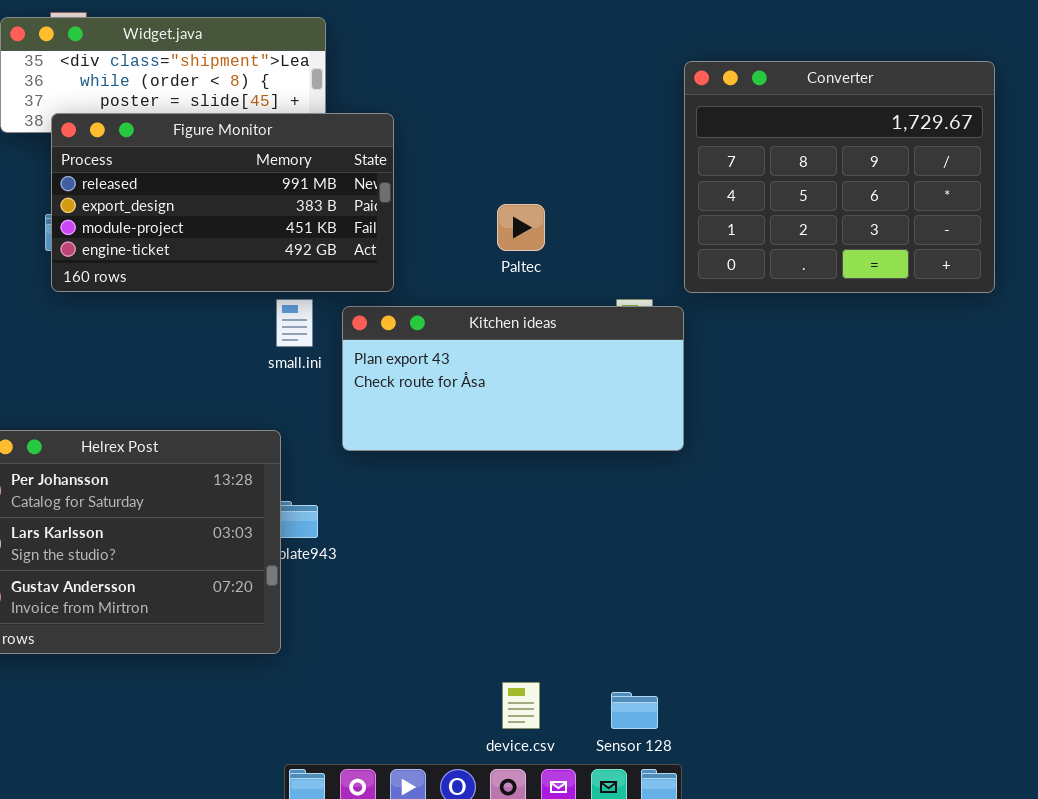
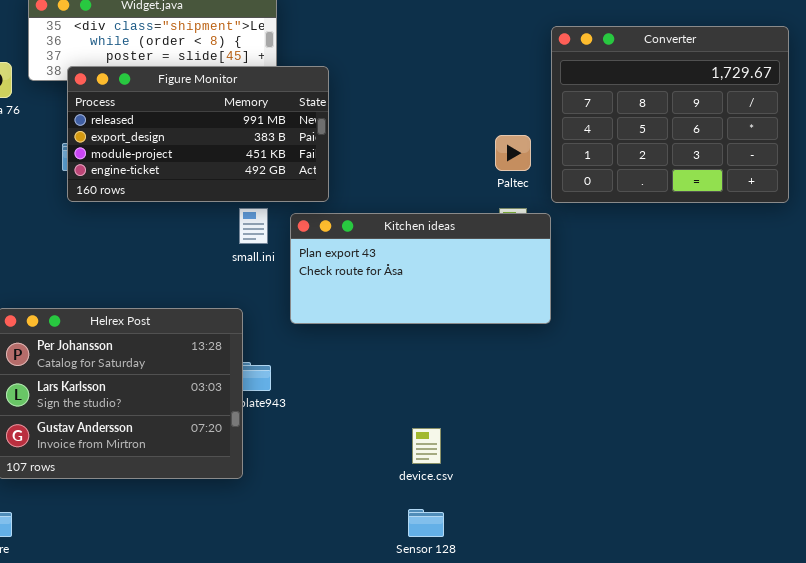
Paltec: [497,204,545,251] -> [495,135,531,171], moved
device.csv: [502,682,540,729] -> [412,428,441,464], moved
Sensor 128: [611,692,658,729] -> [408,509,444,537], moved

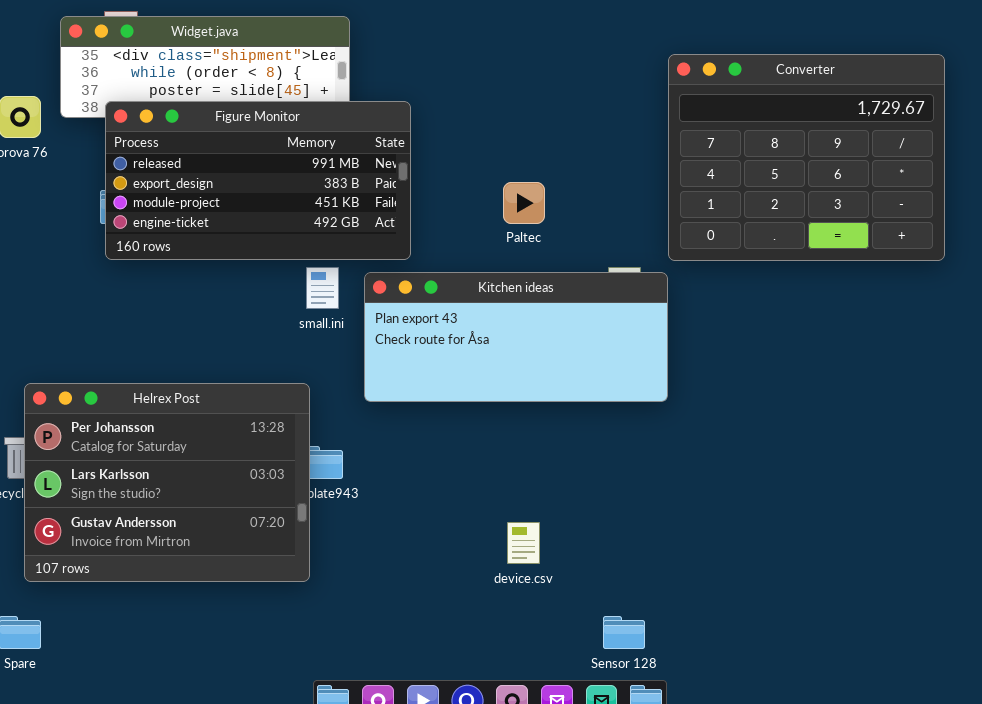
Paltec: [495,135,531,171] -> [503,182,545,224], moved
Sensor 128: [408,509,444,537] -> [603,616,645,649], moved

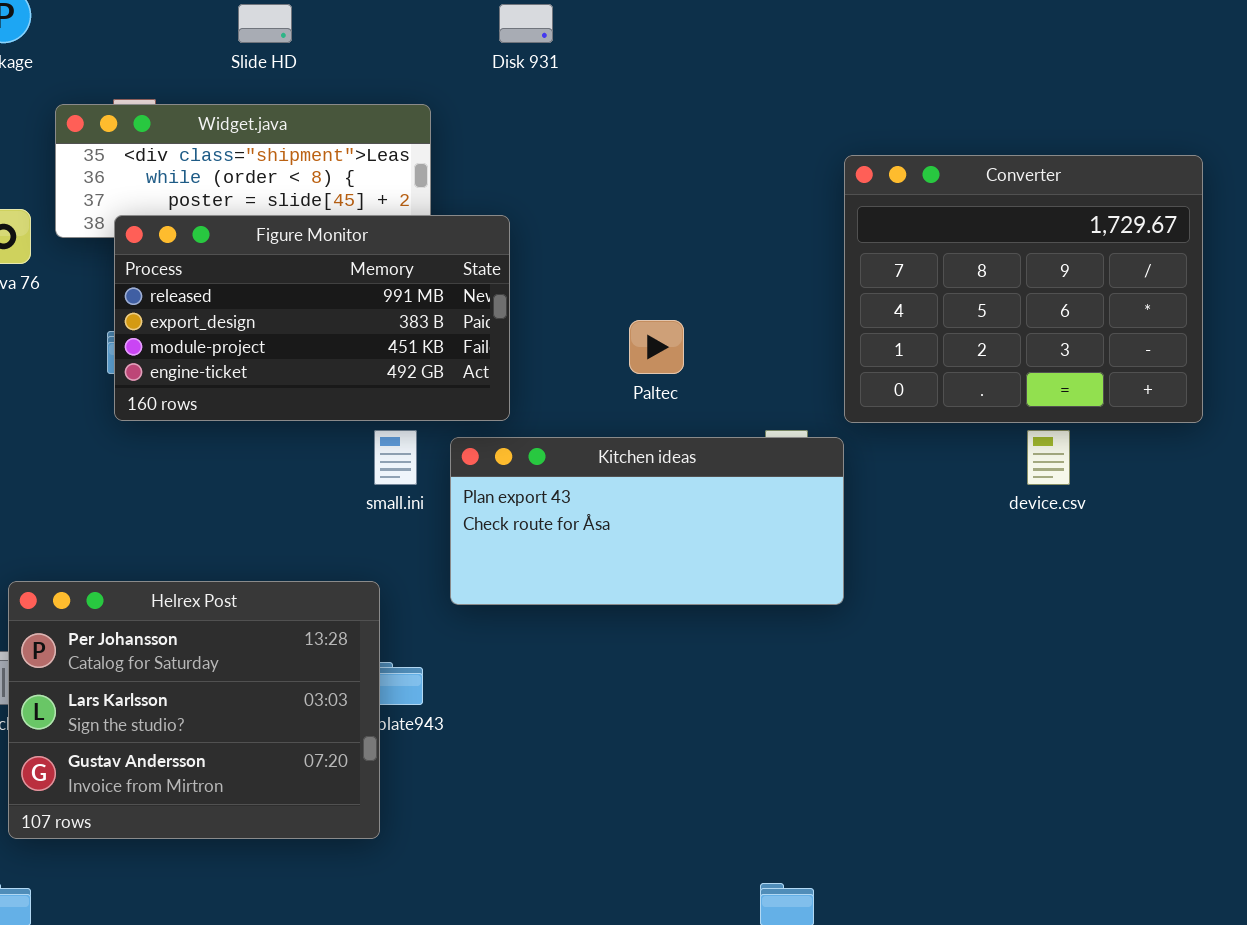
device.csv: [507,522,540,564] -> [1027,430,1070,485], moved

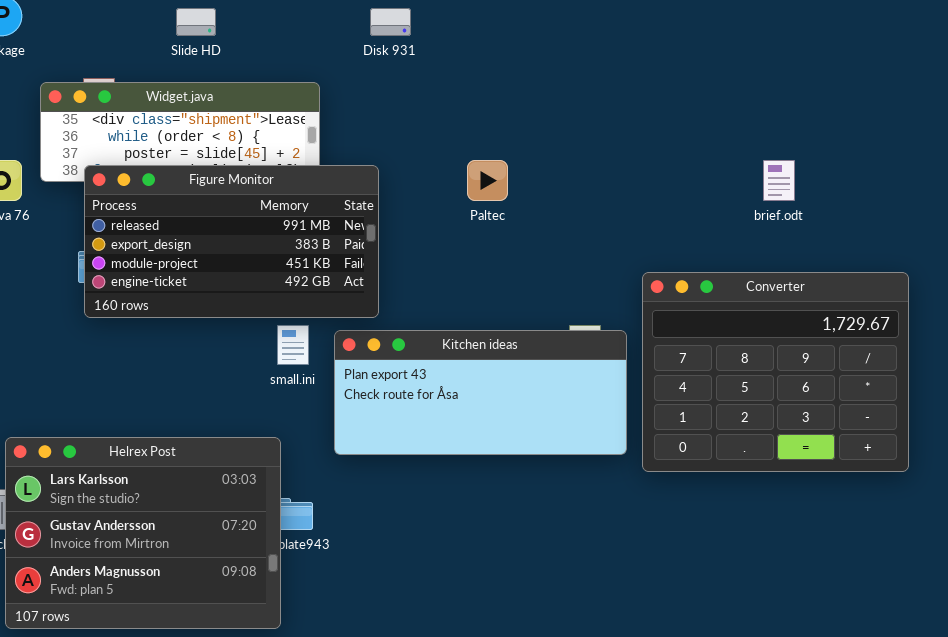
Converter: [844,155,1203,423] -> [642,272,909,472], moved
Paltec: [629,320,684,374] -> [467,160,508,201], moved
Helrex Post: [8,581,380,839] -> [5,437,281,629], scrolled down 1 row

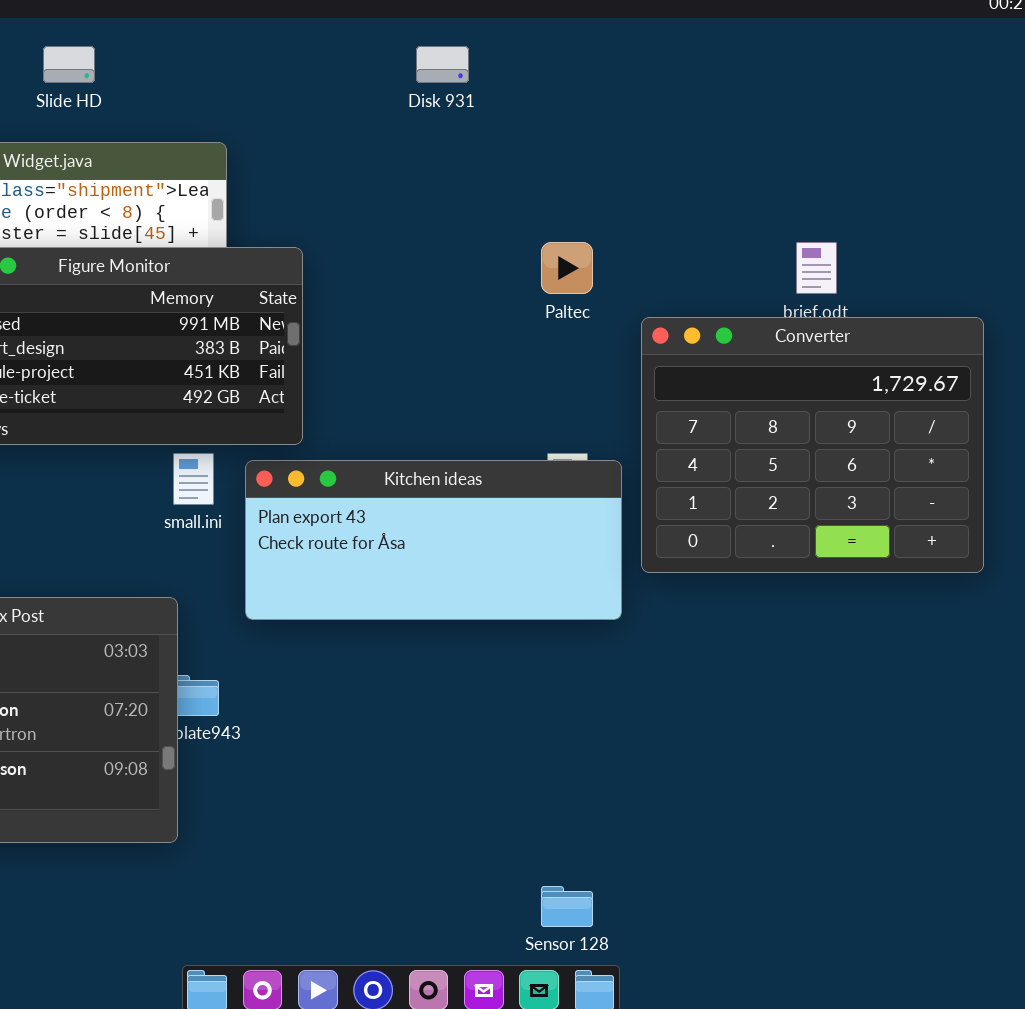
Disk 931: [370,8,411,36] -> [416,46,469,83], moved
Paltec: [467,160,508,201] -> [541,242,593,294], moved
Converter: [642,272,909,472] -> [641,317,984,573], moved

